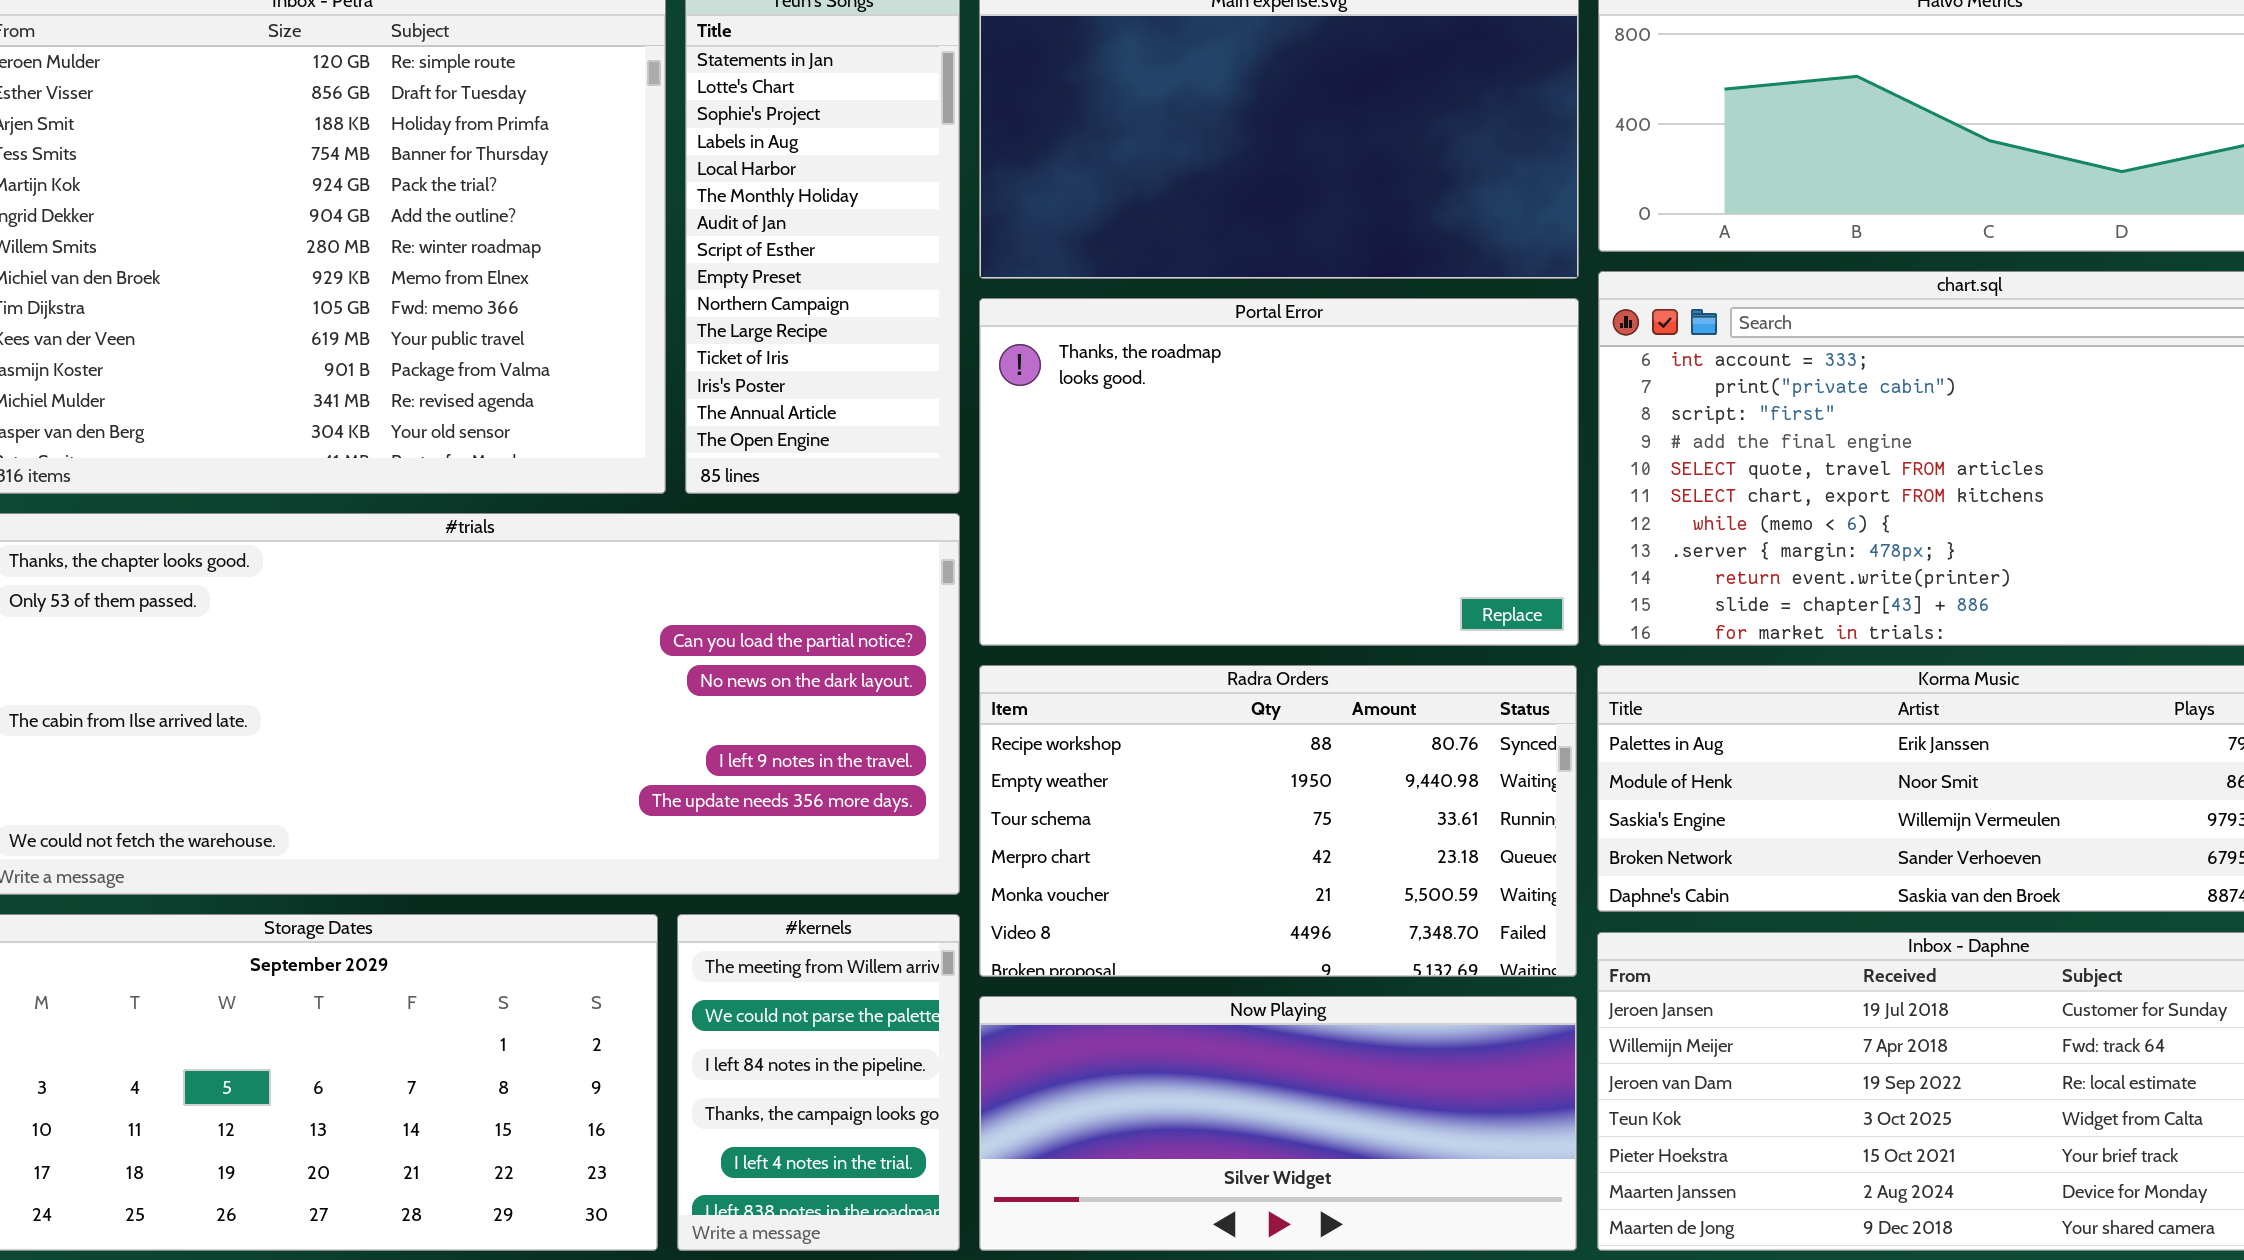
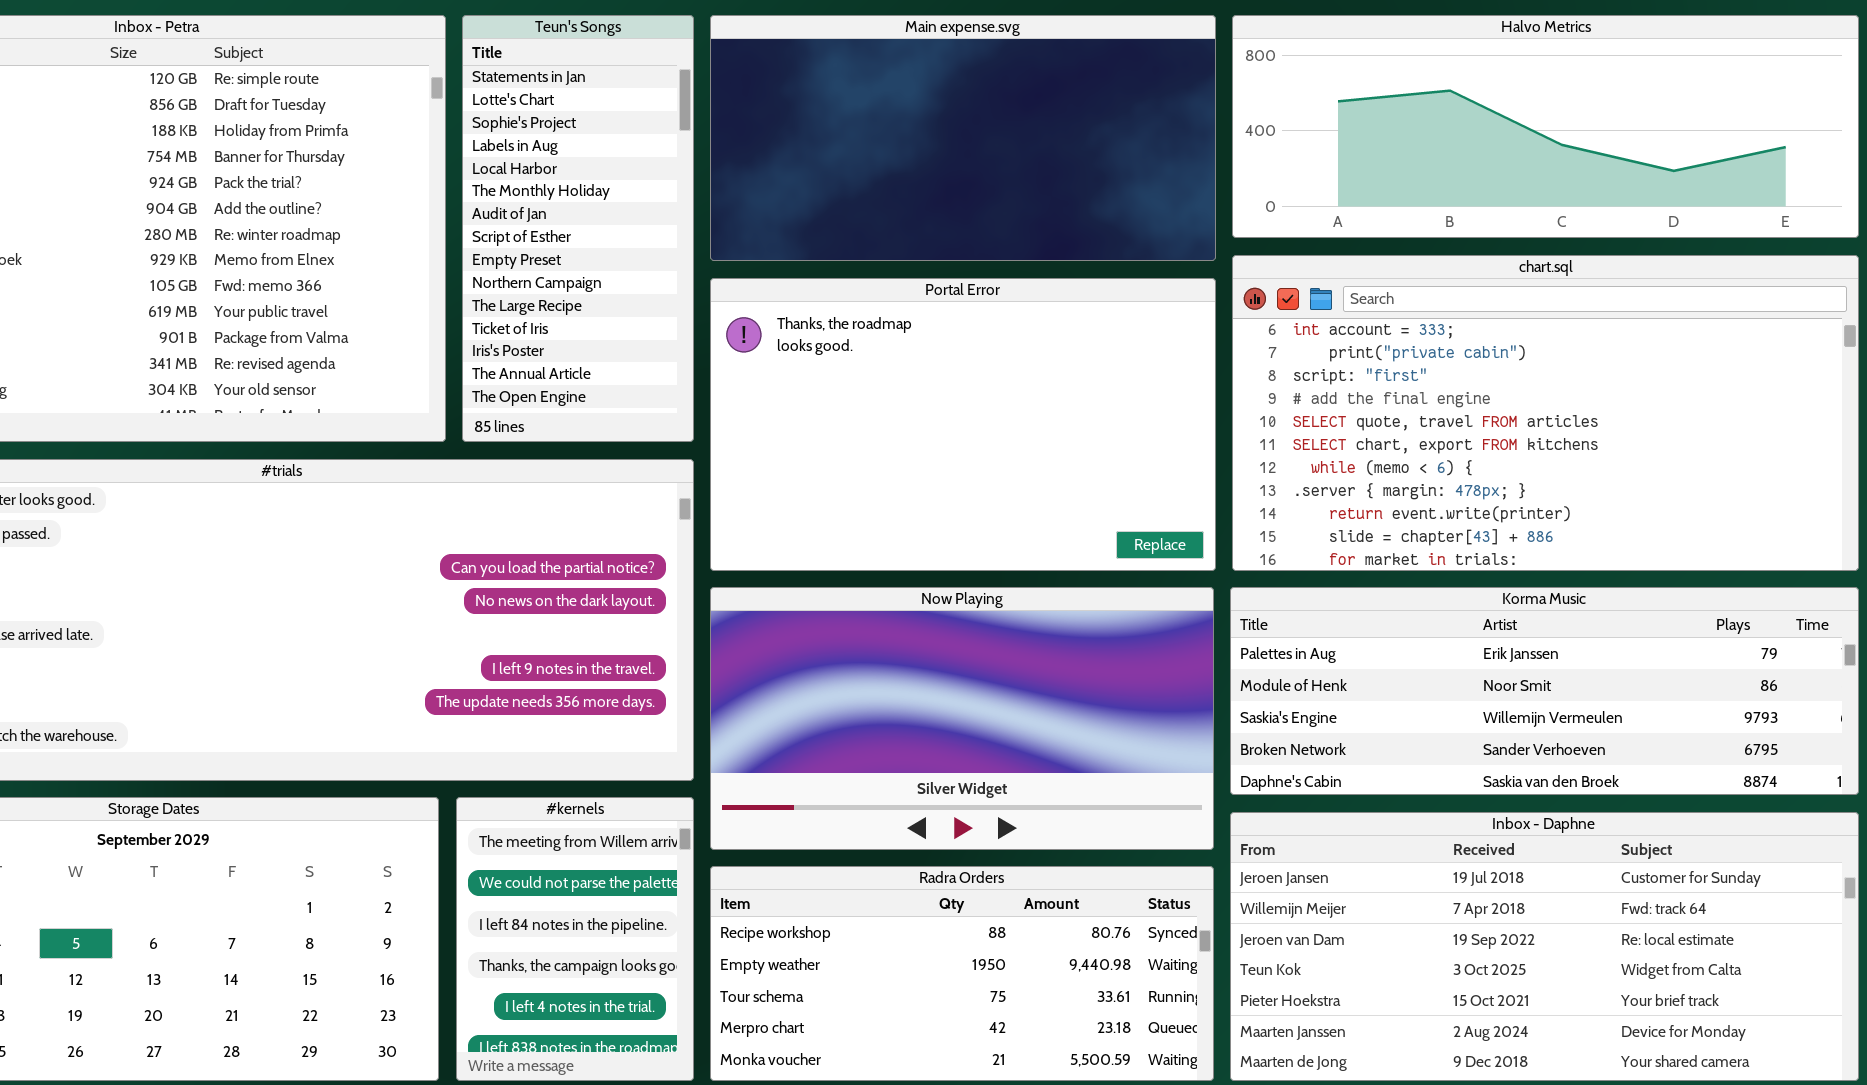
Radra Orders: [979,665,1577,977] -> [710,866,1214,1081], moved, resized
Now Playing: [979,996,1577,1251] -> [710,587,1214,850], moved, resized

